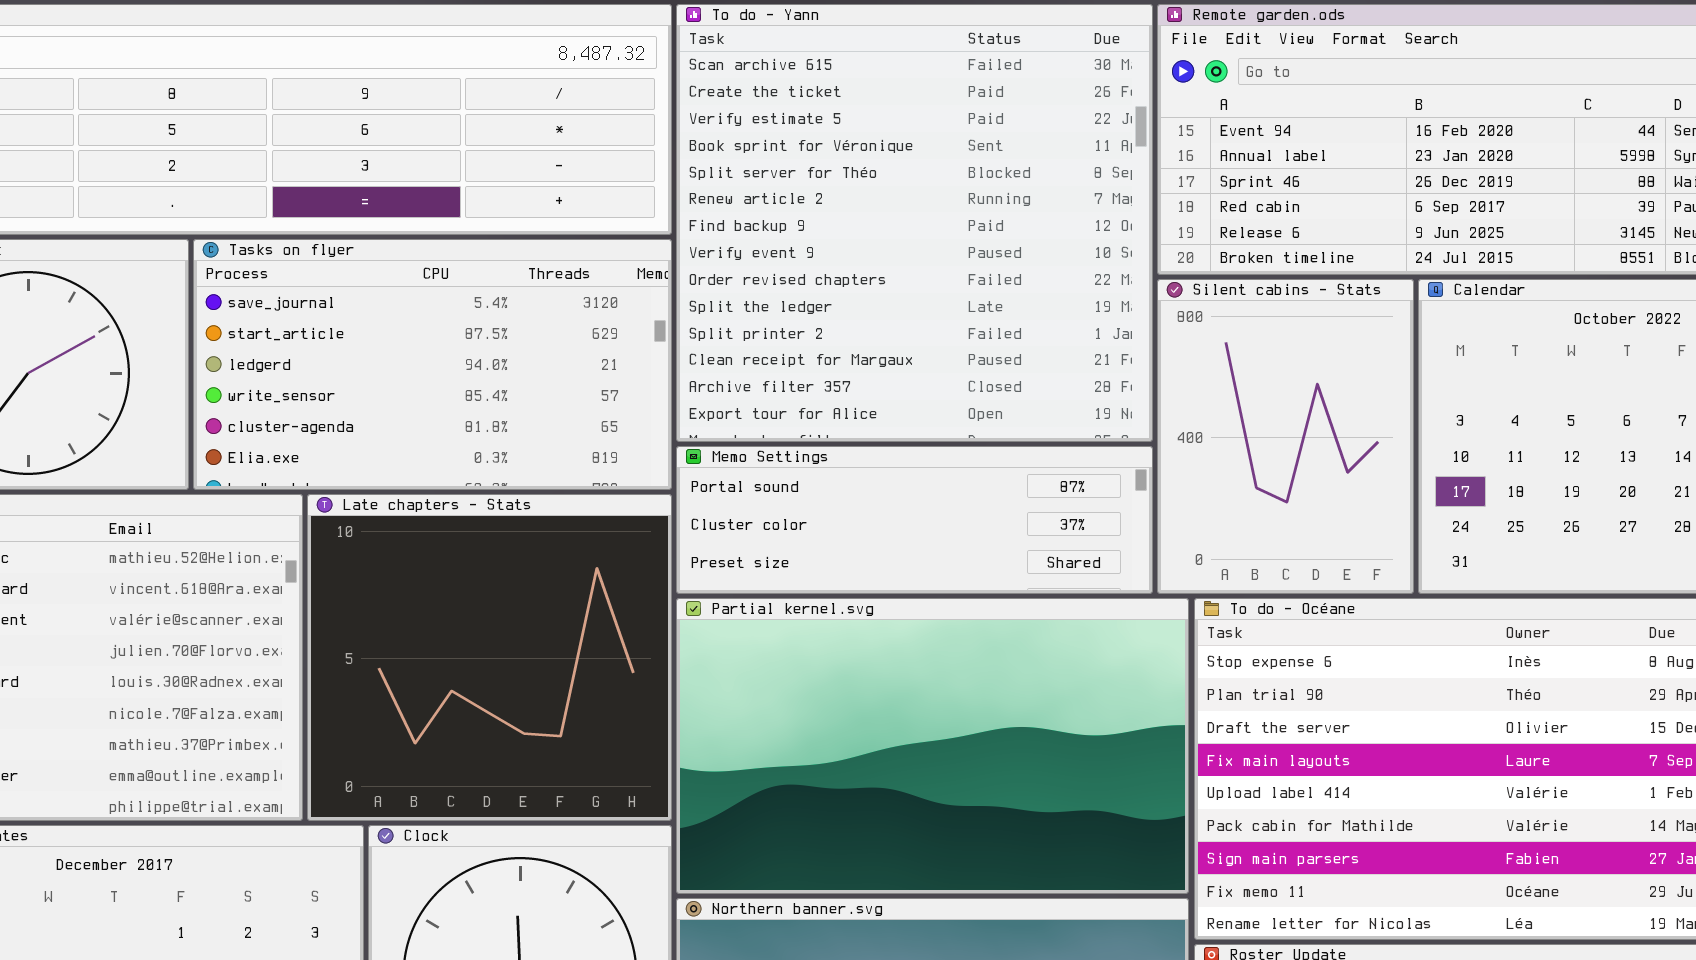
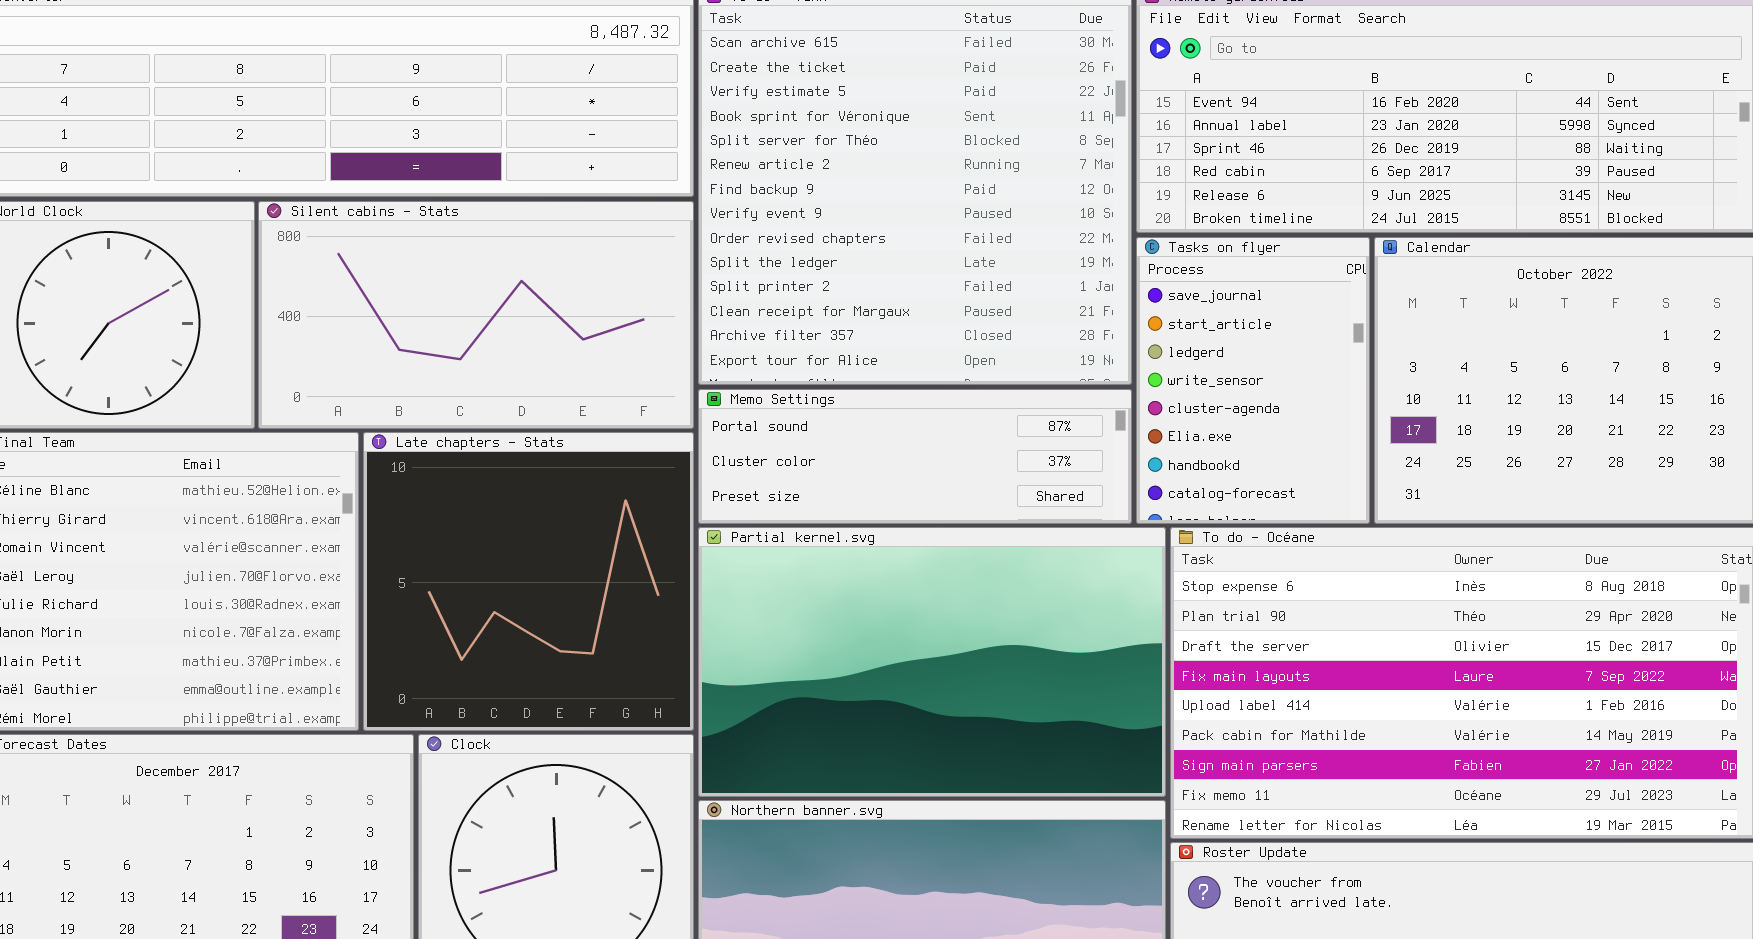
Tasks on flyer: [193,239,672,490] -> [1136,237,1370,524], moved, resized
Silent cabins - Stats: [1157,279,1414,594] -> [258,201,694,429], moved, resized

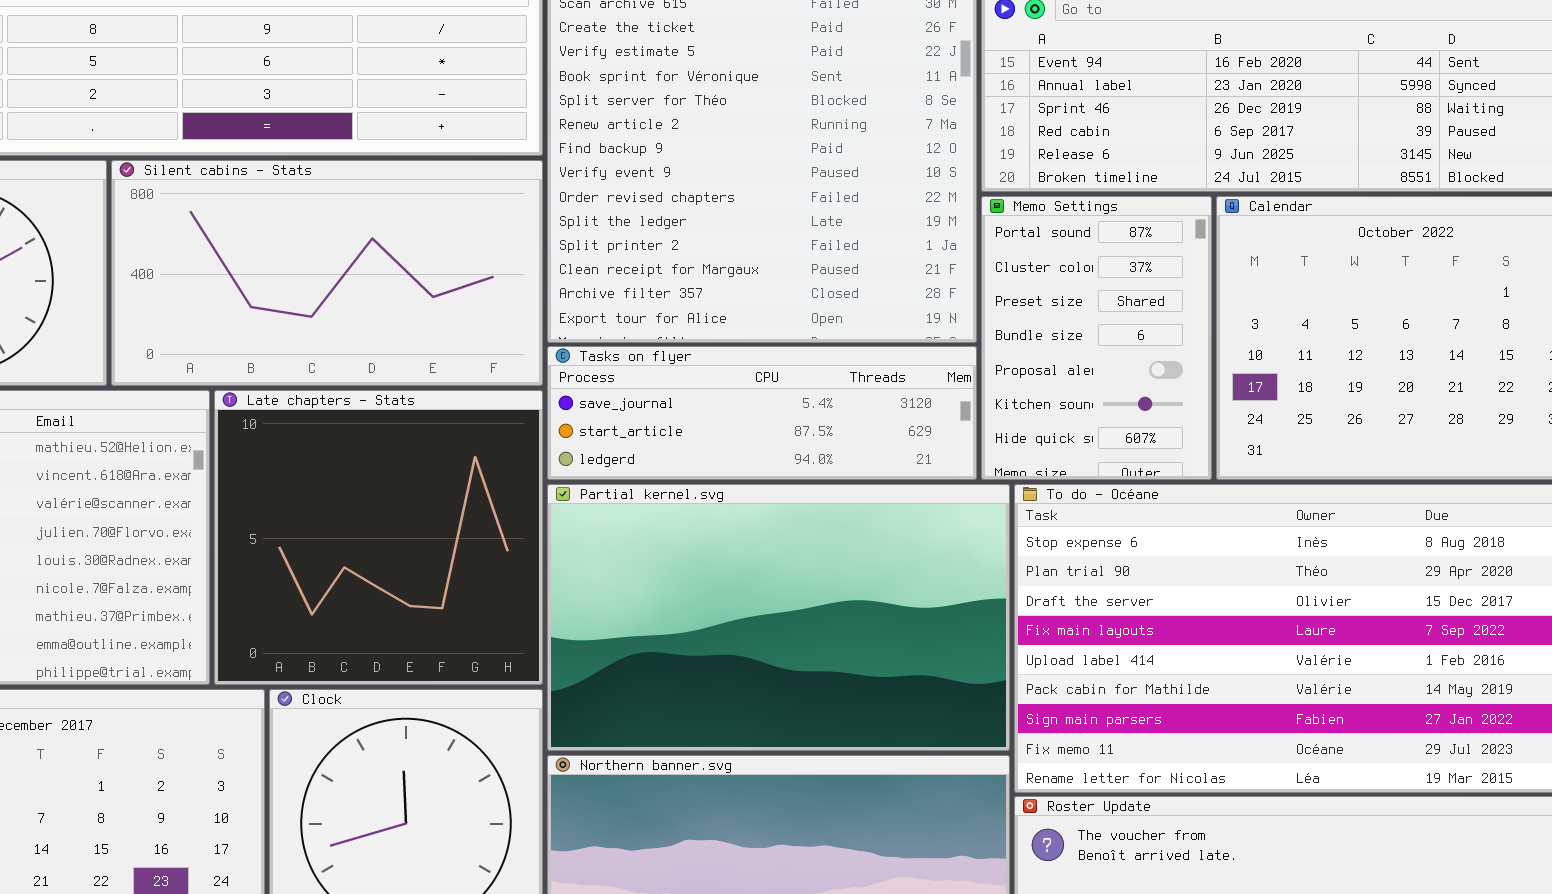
Tasks on flyer: [1136,237,1370,524] -> [547,346,977,480], moved, resized
Memo Settings: [698,389,1132,524] -> [981,196,1212,480], moved, resized

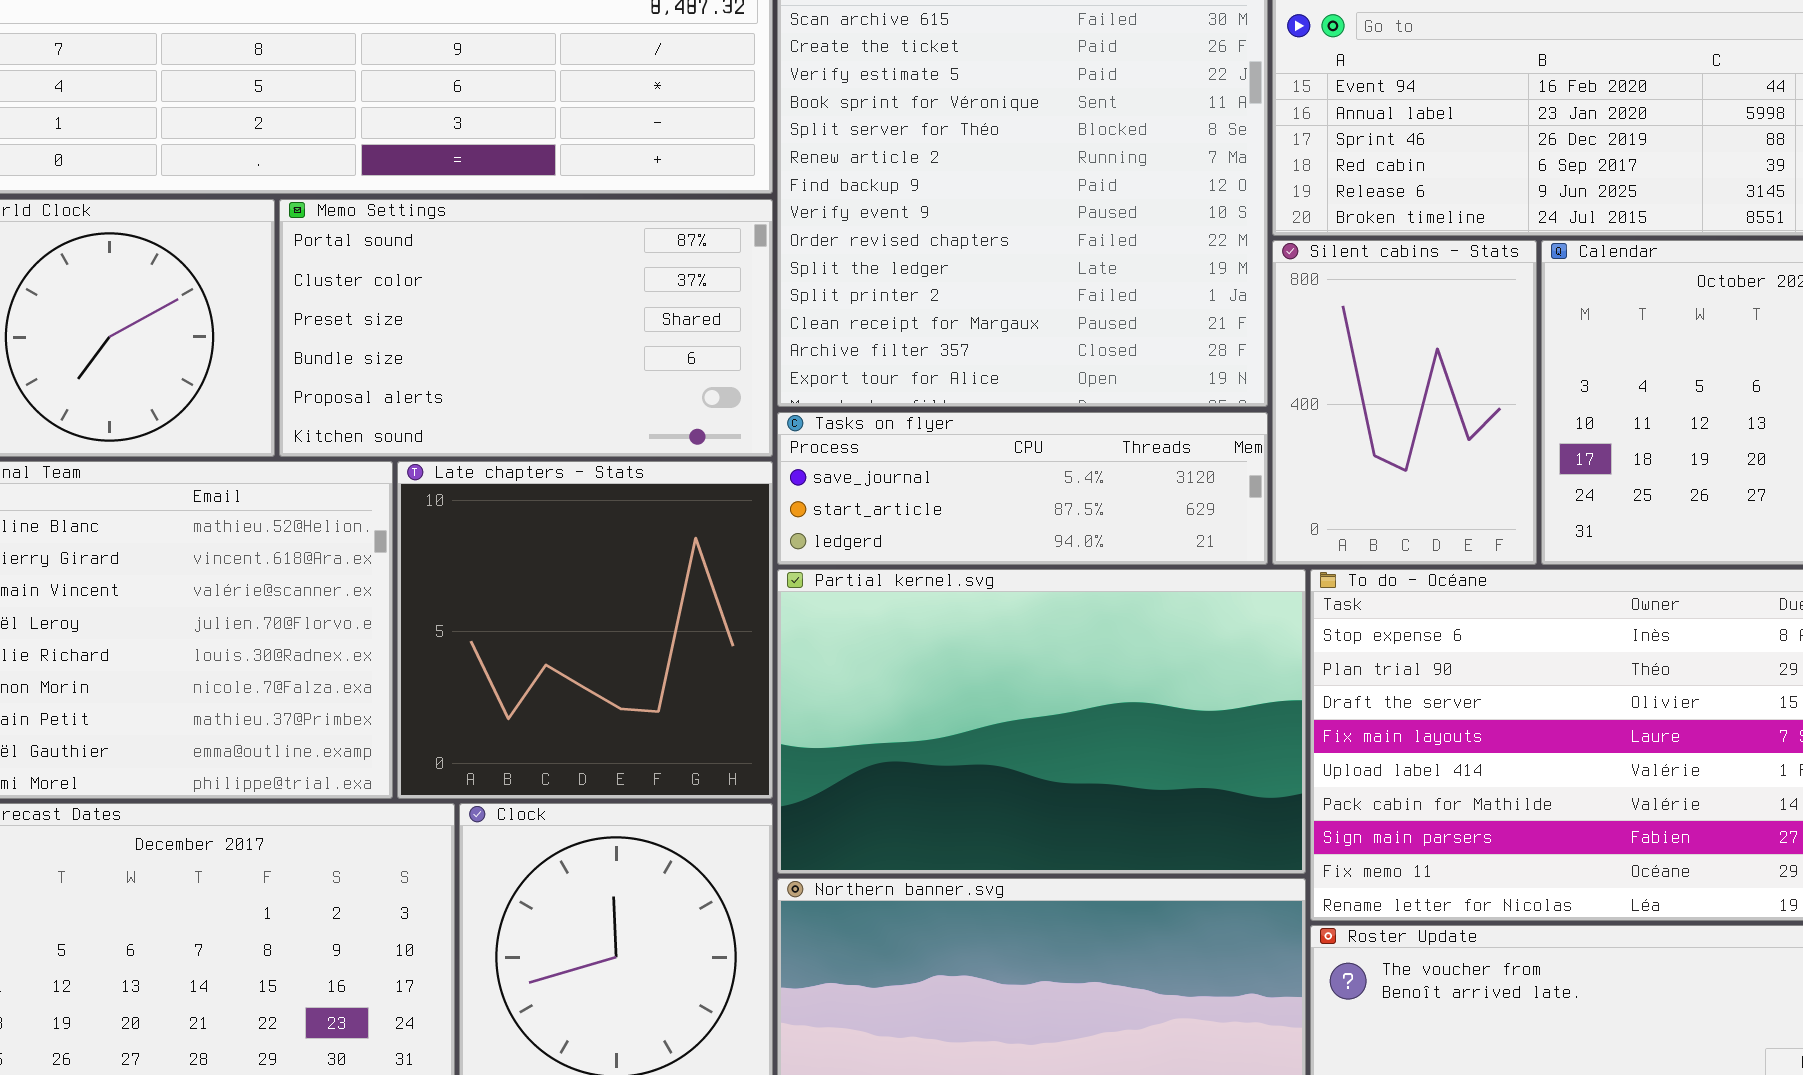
Silent cabins - Stats: [111,160,543,386] -> [1272,240,1537,565], moved, resized
Memo Settings: [981,196,1212,480] -> [279,199,773,457], moved, resized

